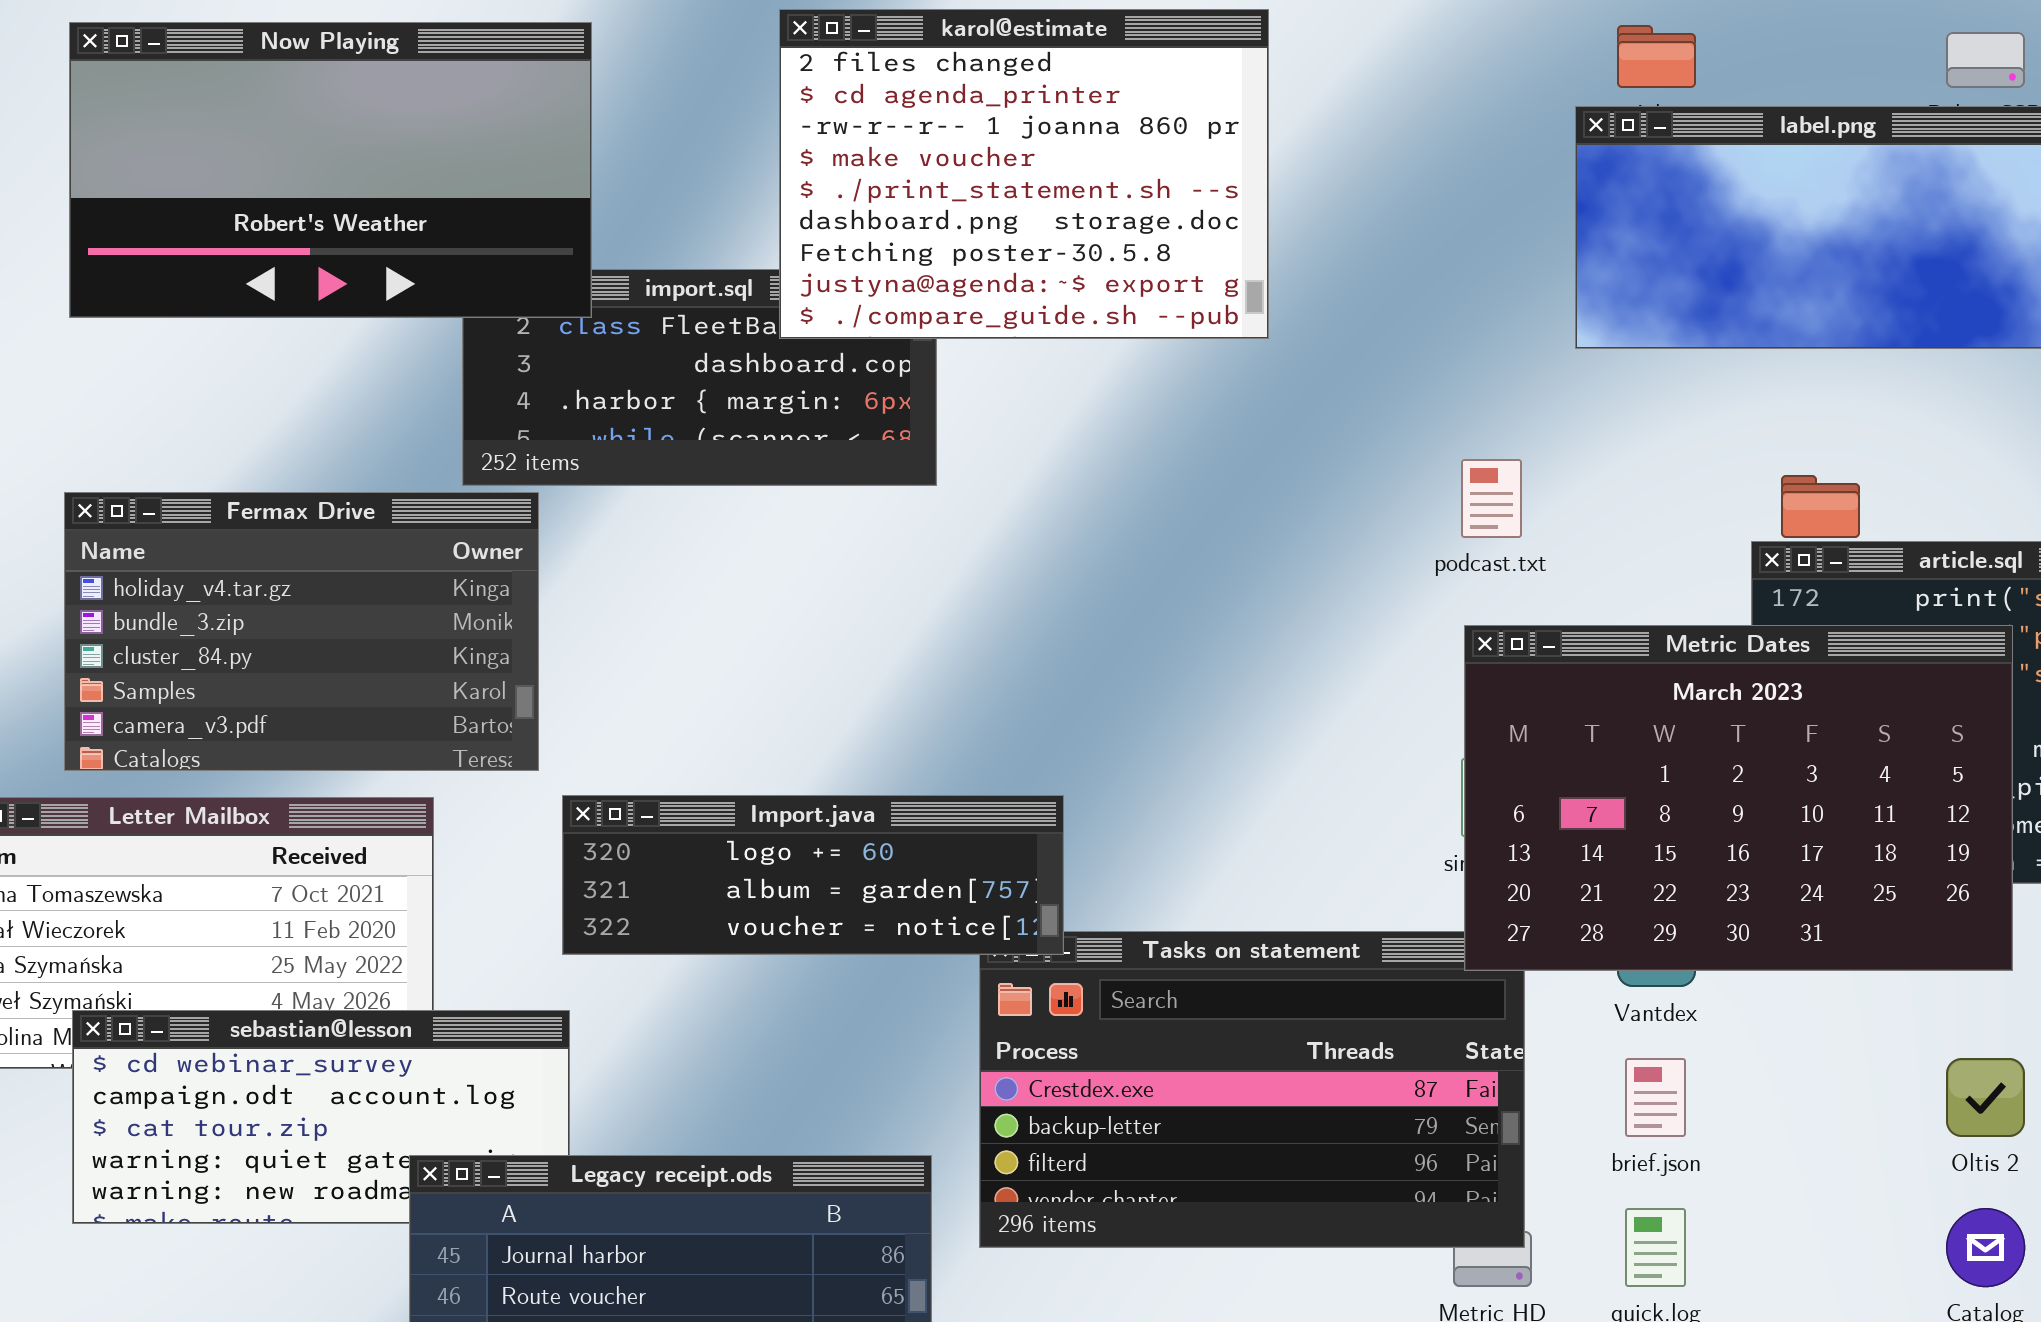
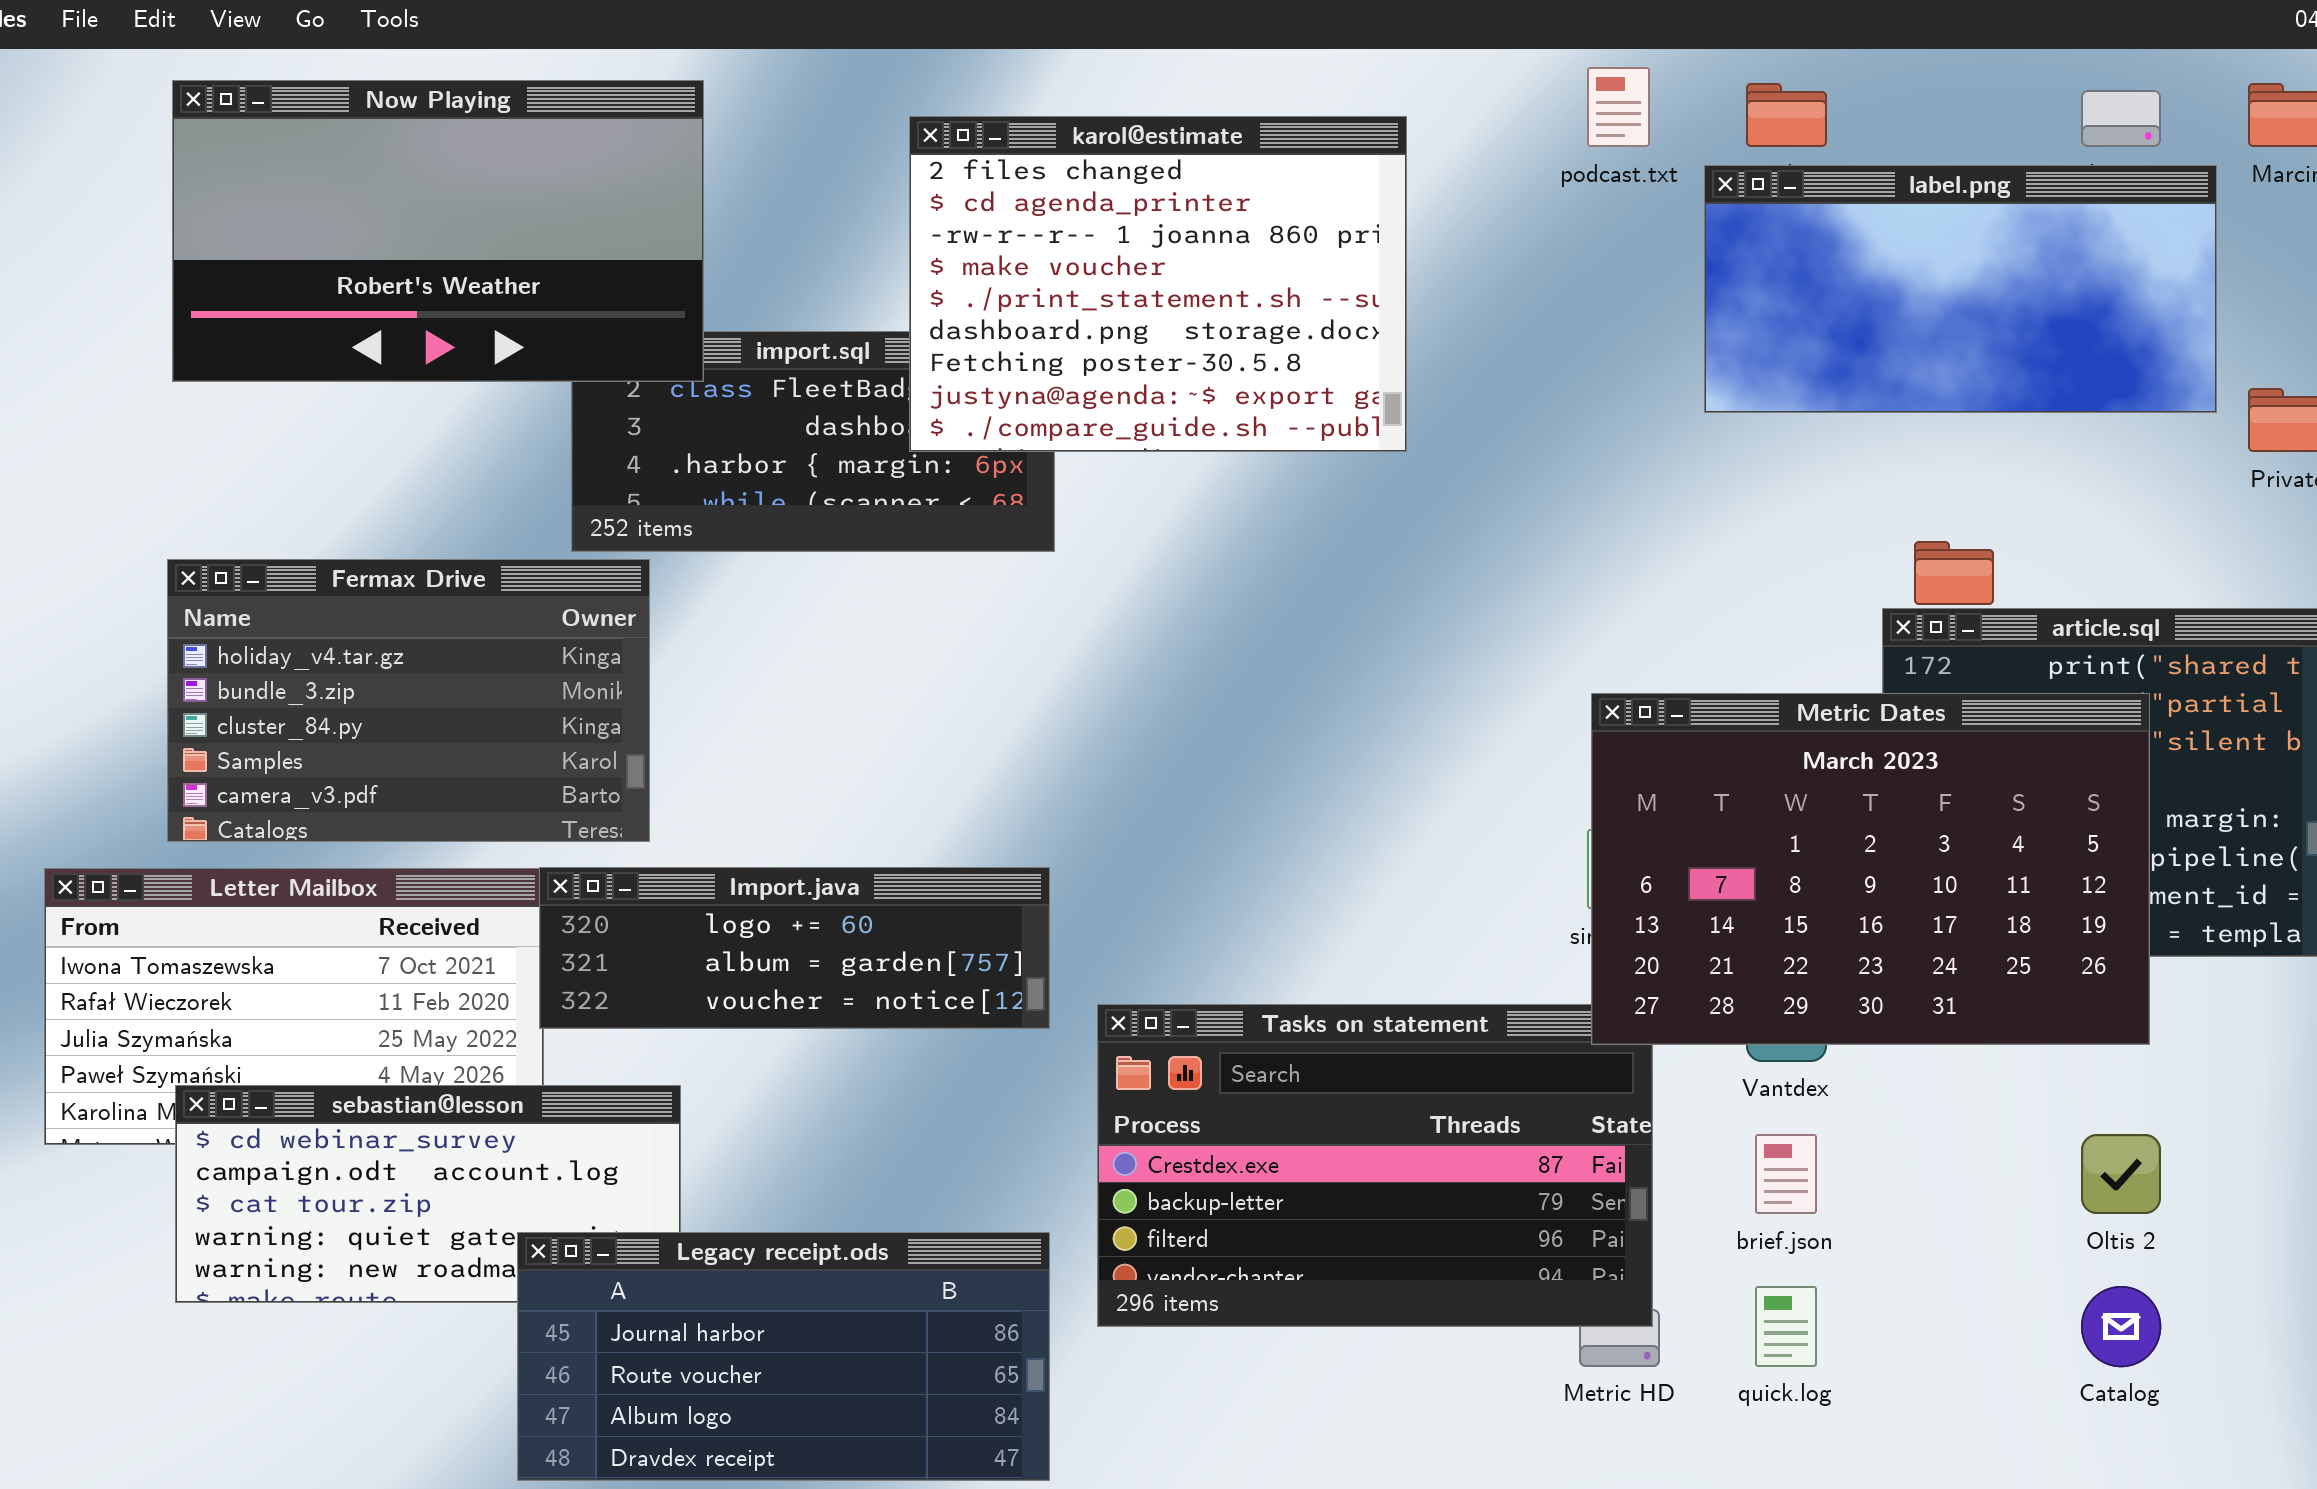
karol@estimate: [779,9,1269,339] -> [909,116,1407,452], moved
podcast.txt: [1461,459,1522,538] -> [1587,67,1650,147], moved
Import.java: [562,795,1064,955] -> [539,867,1050,1029], moved

